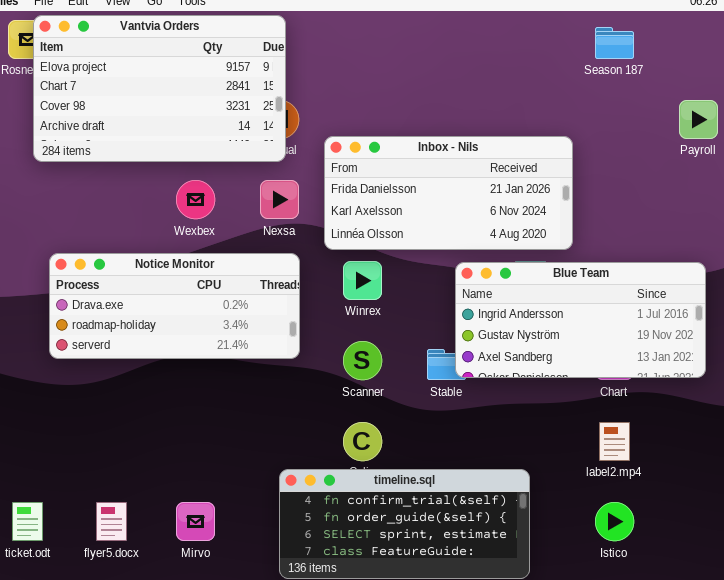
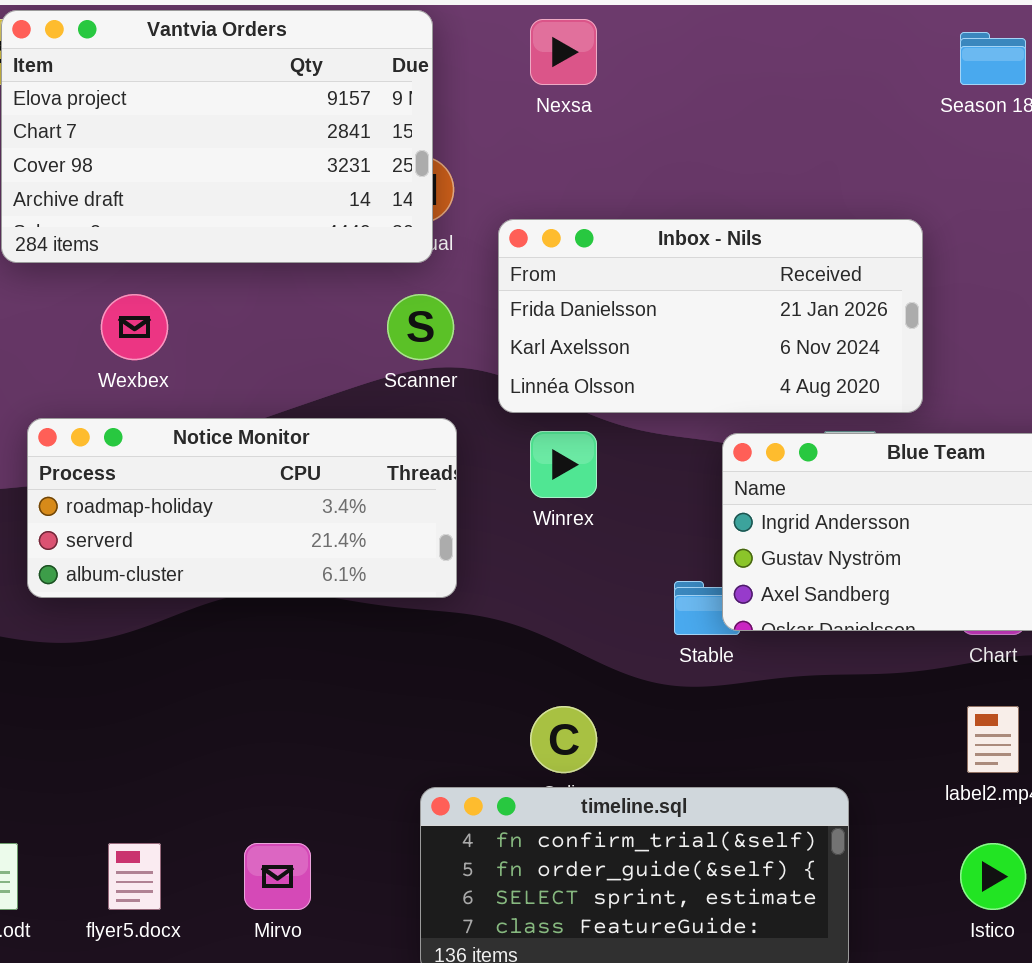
Wexbex: [176,180,215,219] -> [101,294,168,360], moved
Nexsa: [260,180,299,219] -> [530,19,597,85], moved
Notice Monitor: [49,253,300,359] -> [27,418,457,598], scrolled down 1 row
Scanner: [343,341,382,380] -> [387,294,454,360], moved

